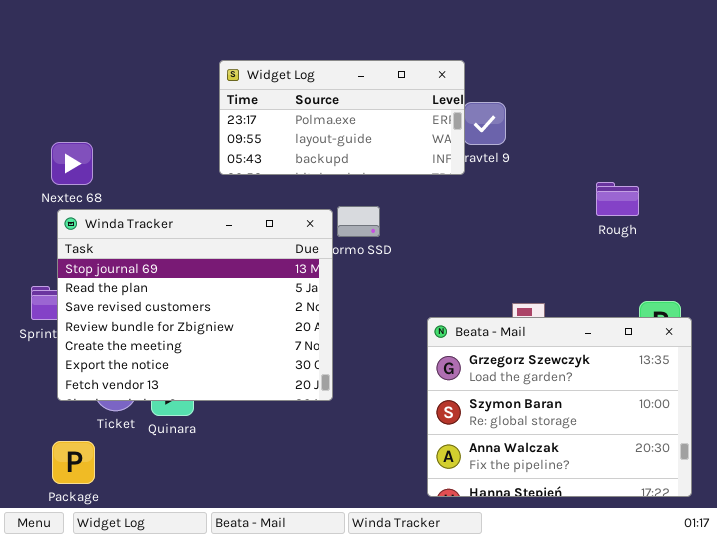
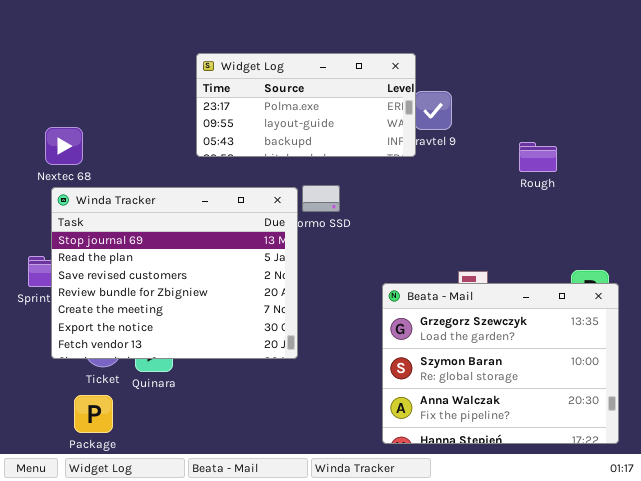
Rough: [596,182,639,216] -> [519,142,557,172], moved
Package: [52,441,95,484] -> [74,395,113,433], moved

